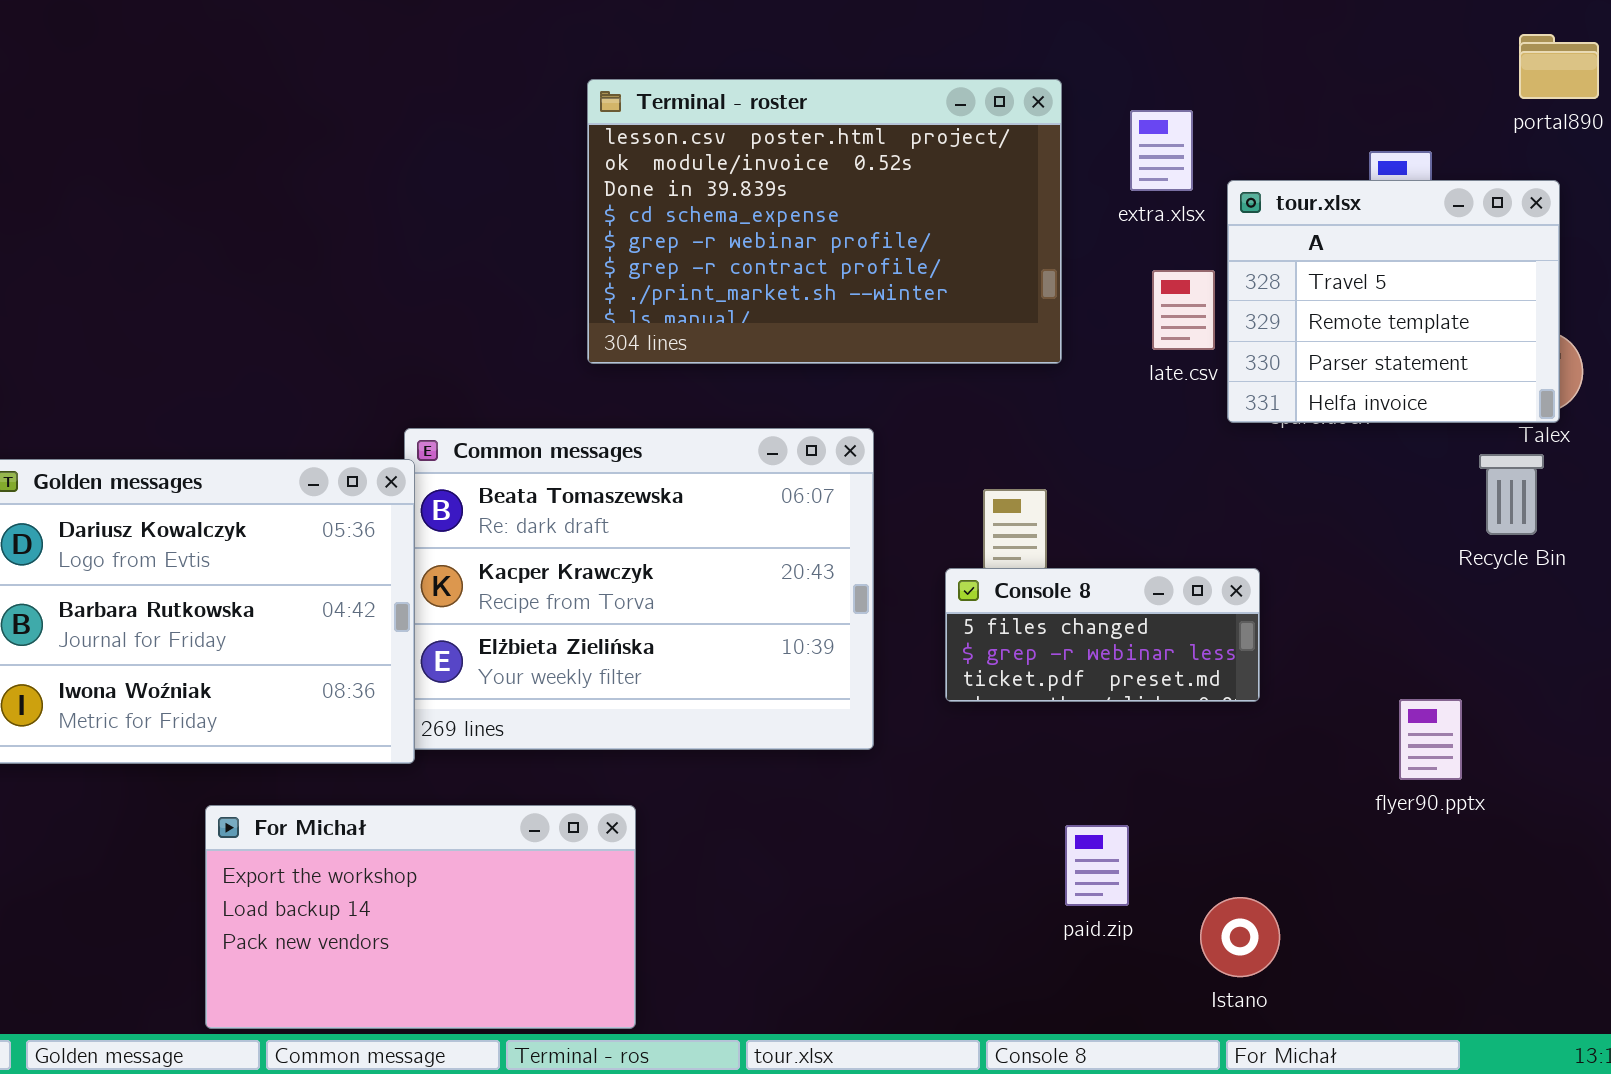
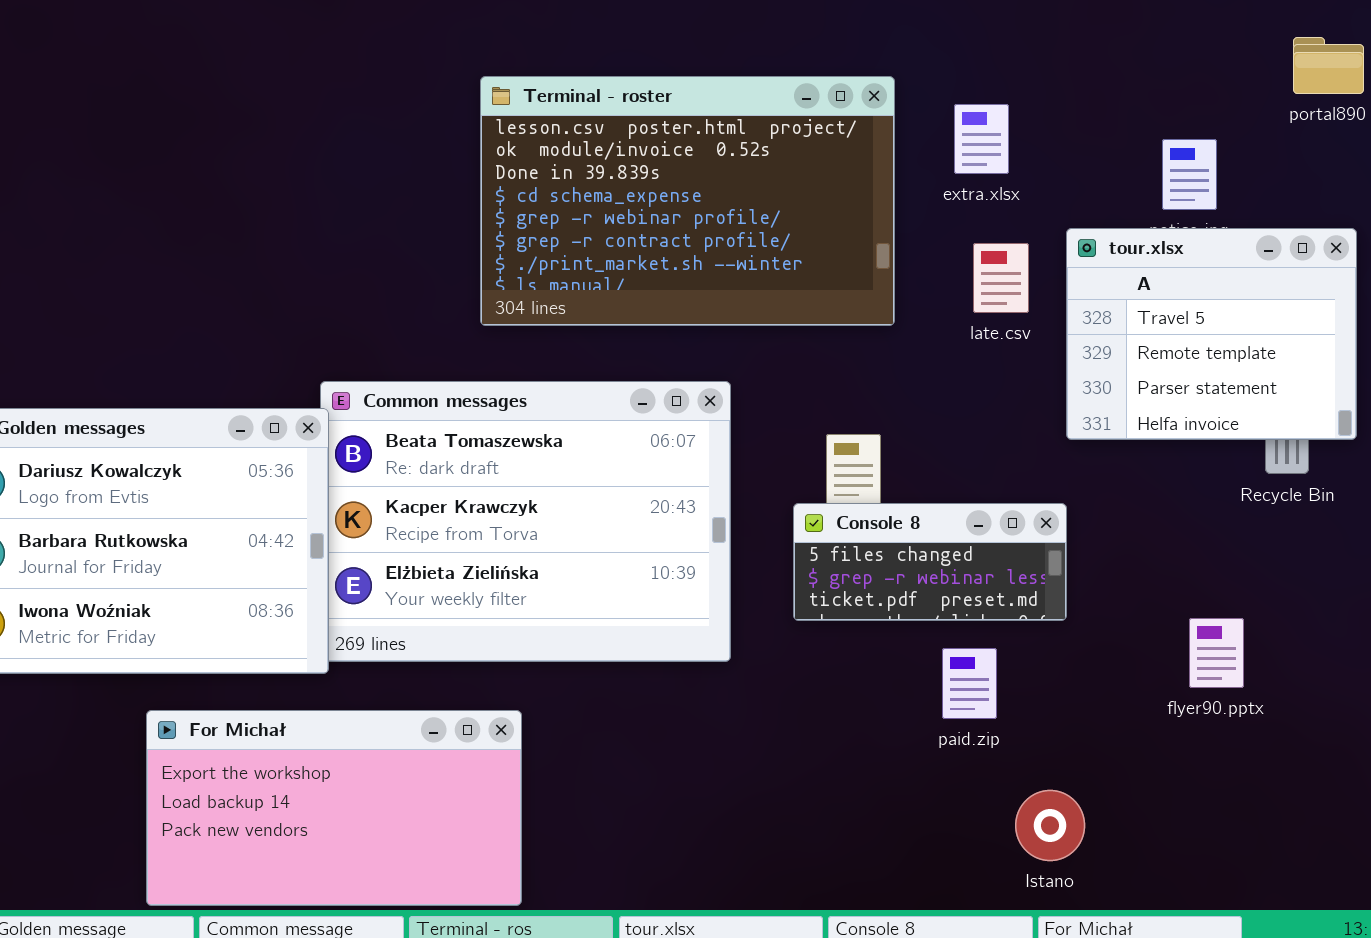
tour.xlsx: [1227,180,1560,423] -> [1066,228,1357,440], moved
paid.zip: [1065,825,1129,906] -> [942,648,997,719], moved

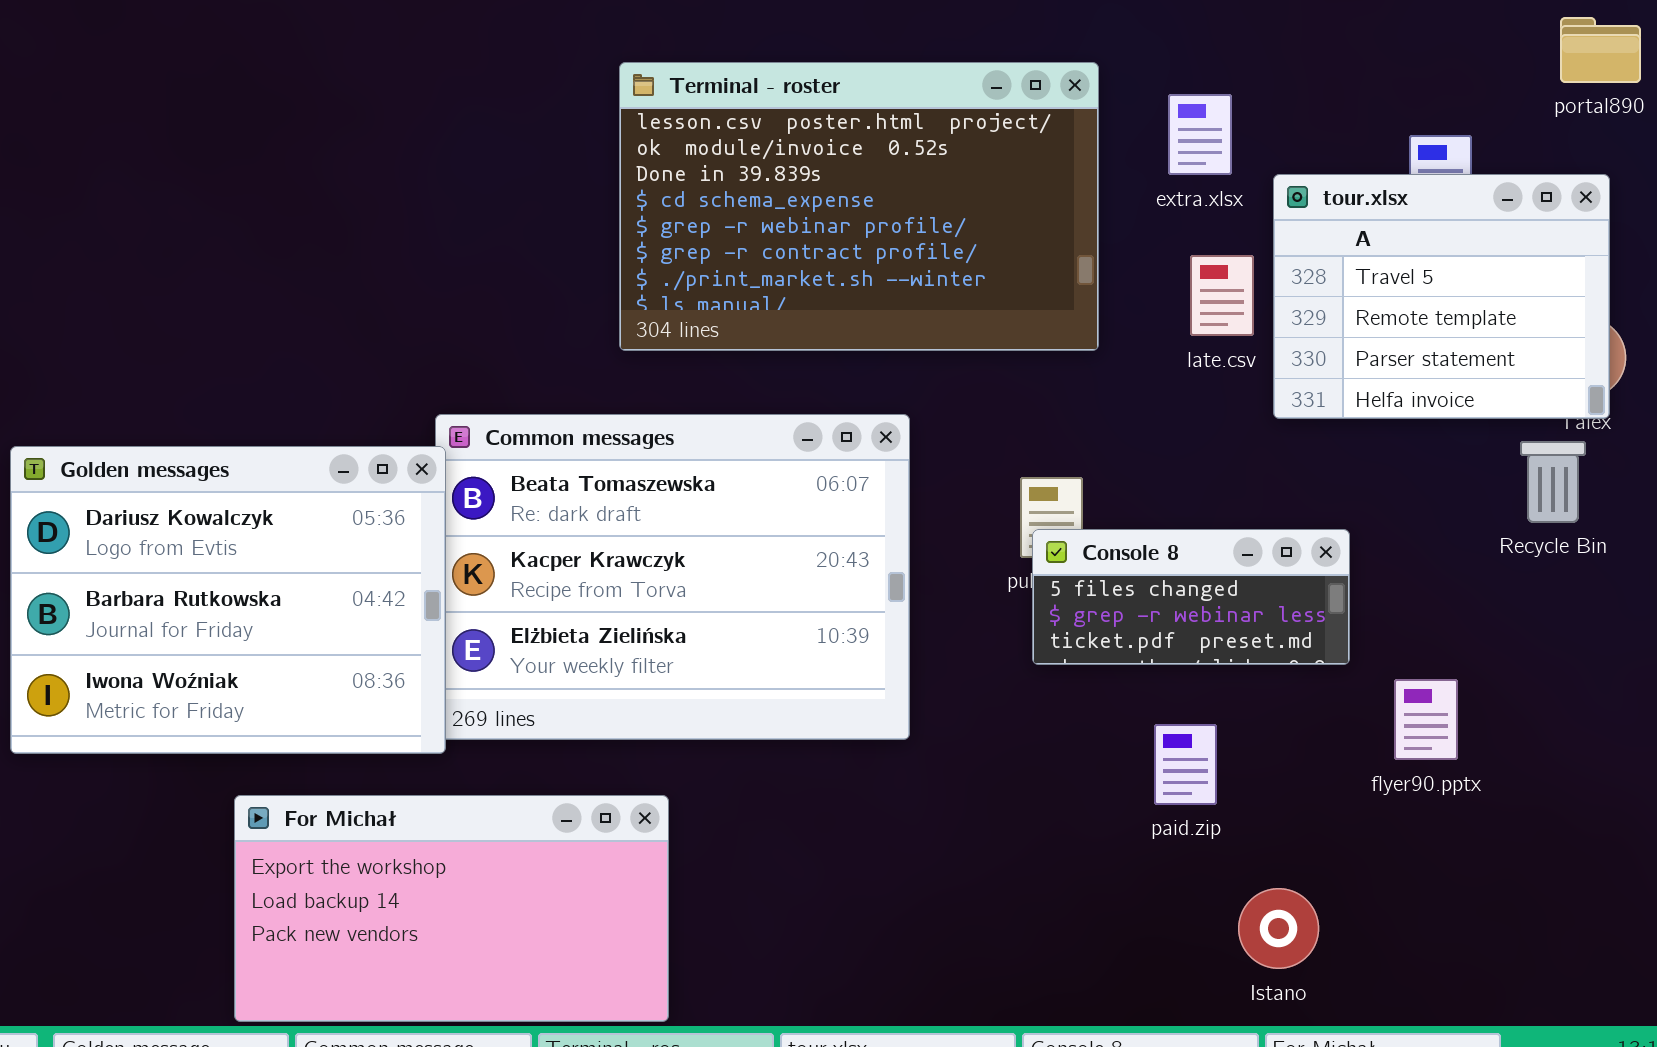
tour.xlsx: [1066,228,1357,440] -> [1273,174,1610,419], moved
Console 8: [793,503,1067,621] -> [1032,529,1350,665], moved
flyer90.pptx: [1189,618,1244,688] -> [1394,679,1458,760], moved

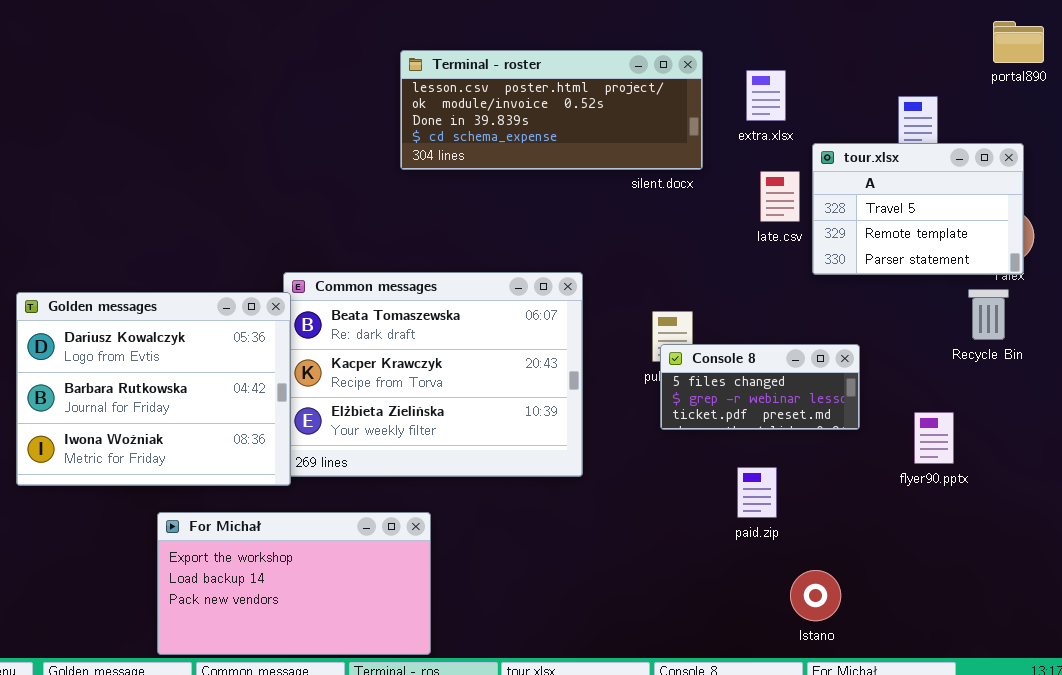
Terminal - roster: [619,62,1099,351] -> [400,50,703,170], resized
tour.xlsx: [1273,174,1610,419] -> [812,143,1024,275], resized
flyer90.pptx: [1394,679,1458,760] -> [914,412,954,464], moved

